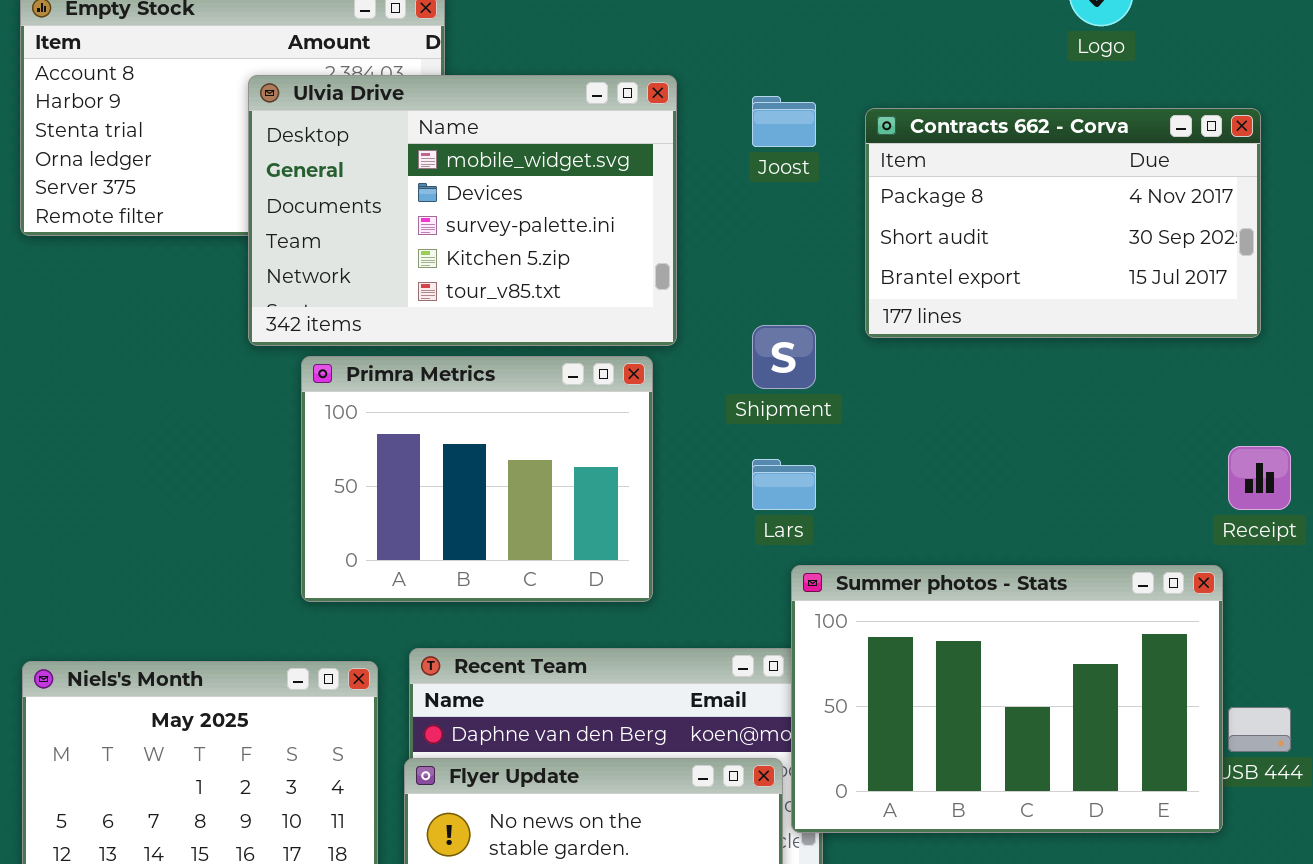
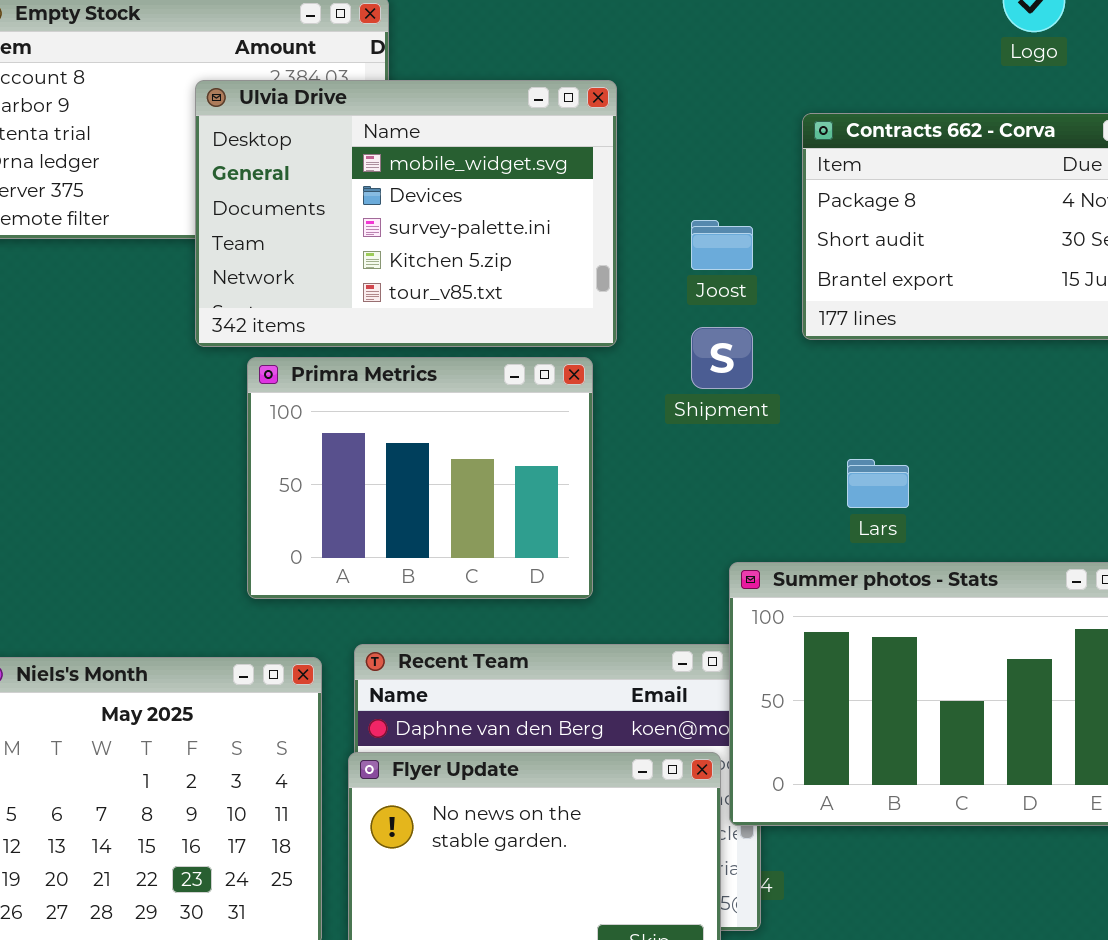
Joost: [752,96,816,147] -> [691,220,753,270], moved
Lars: [752,459,816,510] -> [847,459,909,508], moved

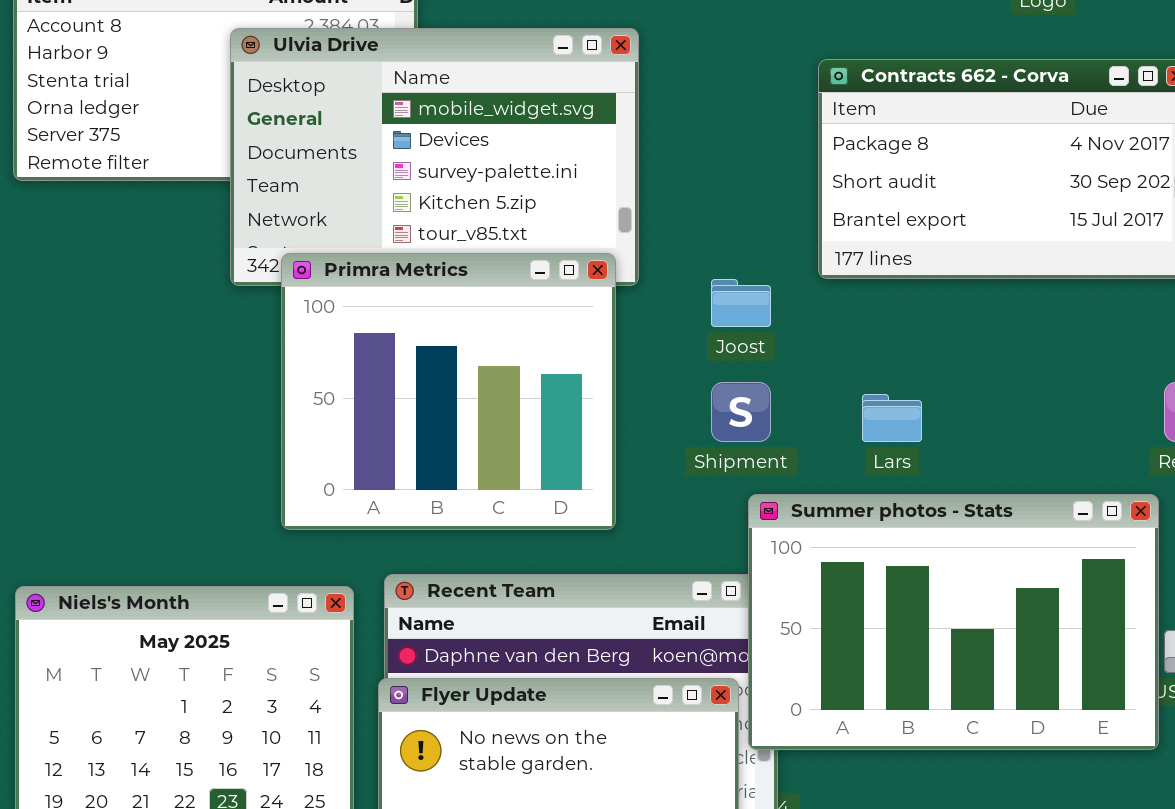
Joost: [691,220,753,270] -> [711,279,771,327], moved
Shipment: [691,327,753,389] -> [711,382,771,442], moved
Primra Metrics: [247,357,593,599] -> [281,253,616,530], resized

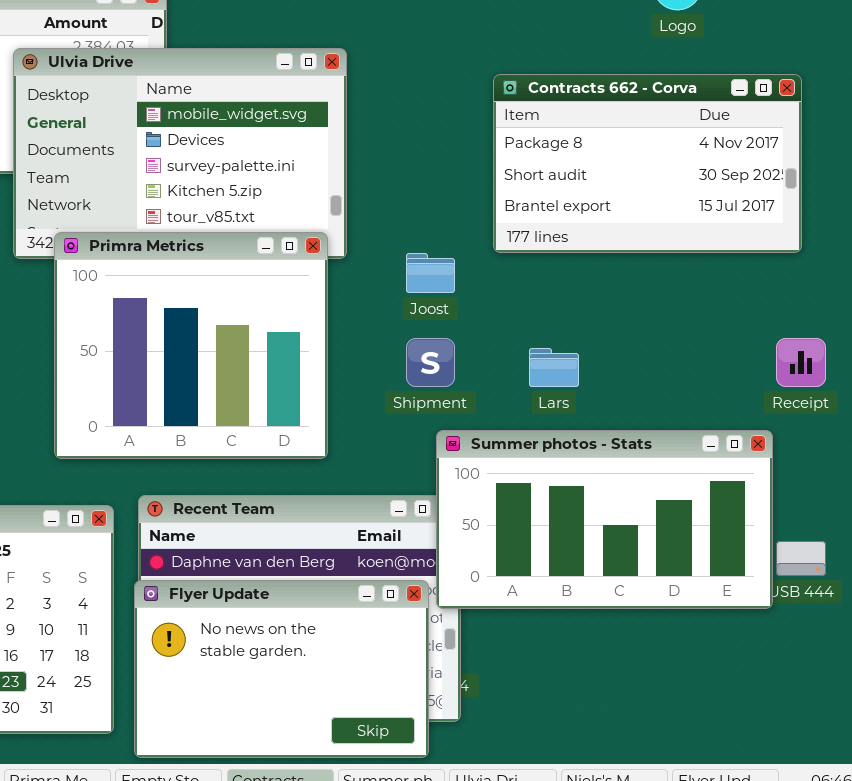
Summer photos - Stats: [748,494,1159,750] -> [436,430,773,609], resized

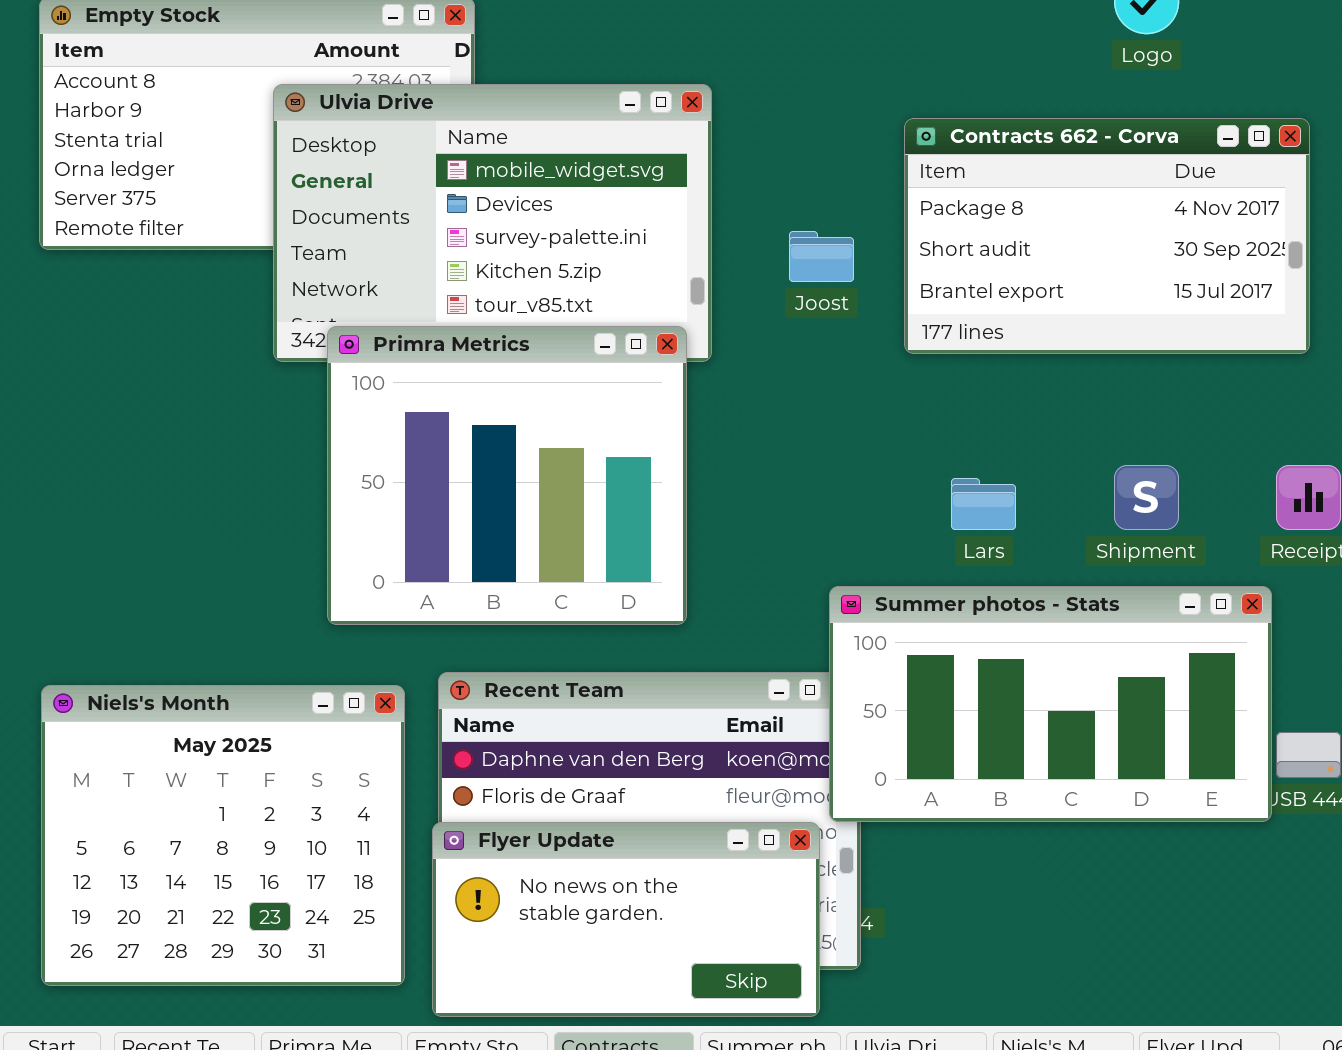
Joost: [406,253,455,293] -> [789,231,854,282], moved
Shipment: [406,338,455,387] -> [1114,465,1179,530], moved
Flyer Update: [134,580,429,758] -> [432,822,820,1017], resized

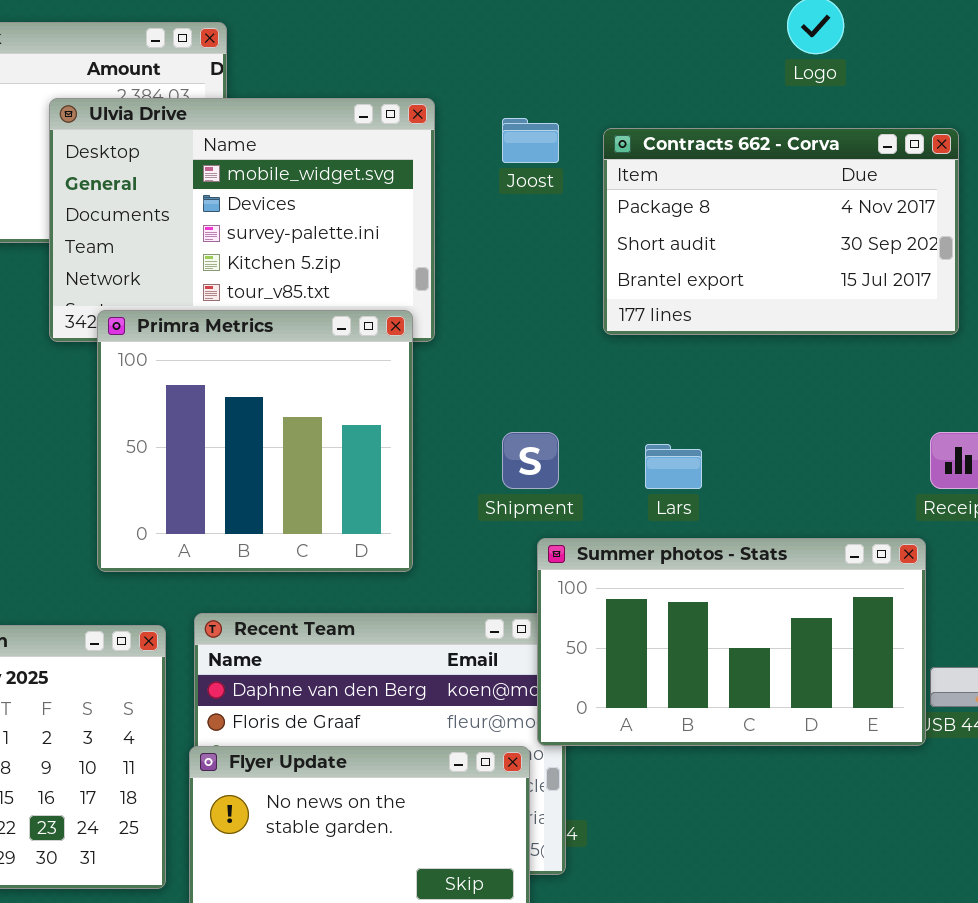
Joost: [789,231,854,282] -> [502,118,559,163], moved
Shipment: [1114,465,1179,530] -> [502,432,559,489], moved

